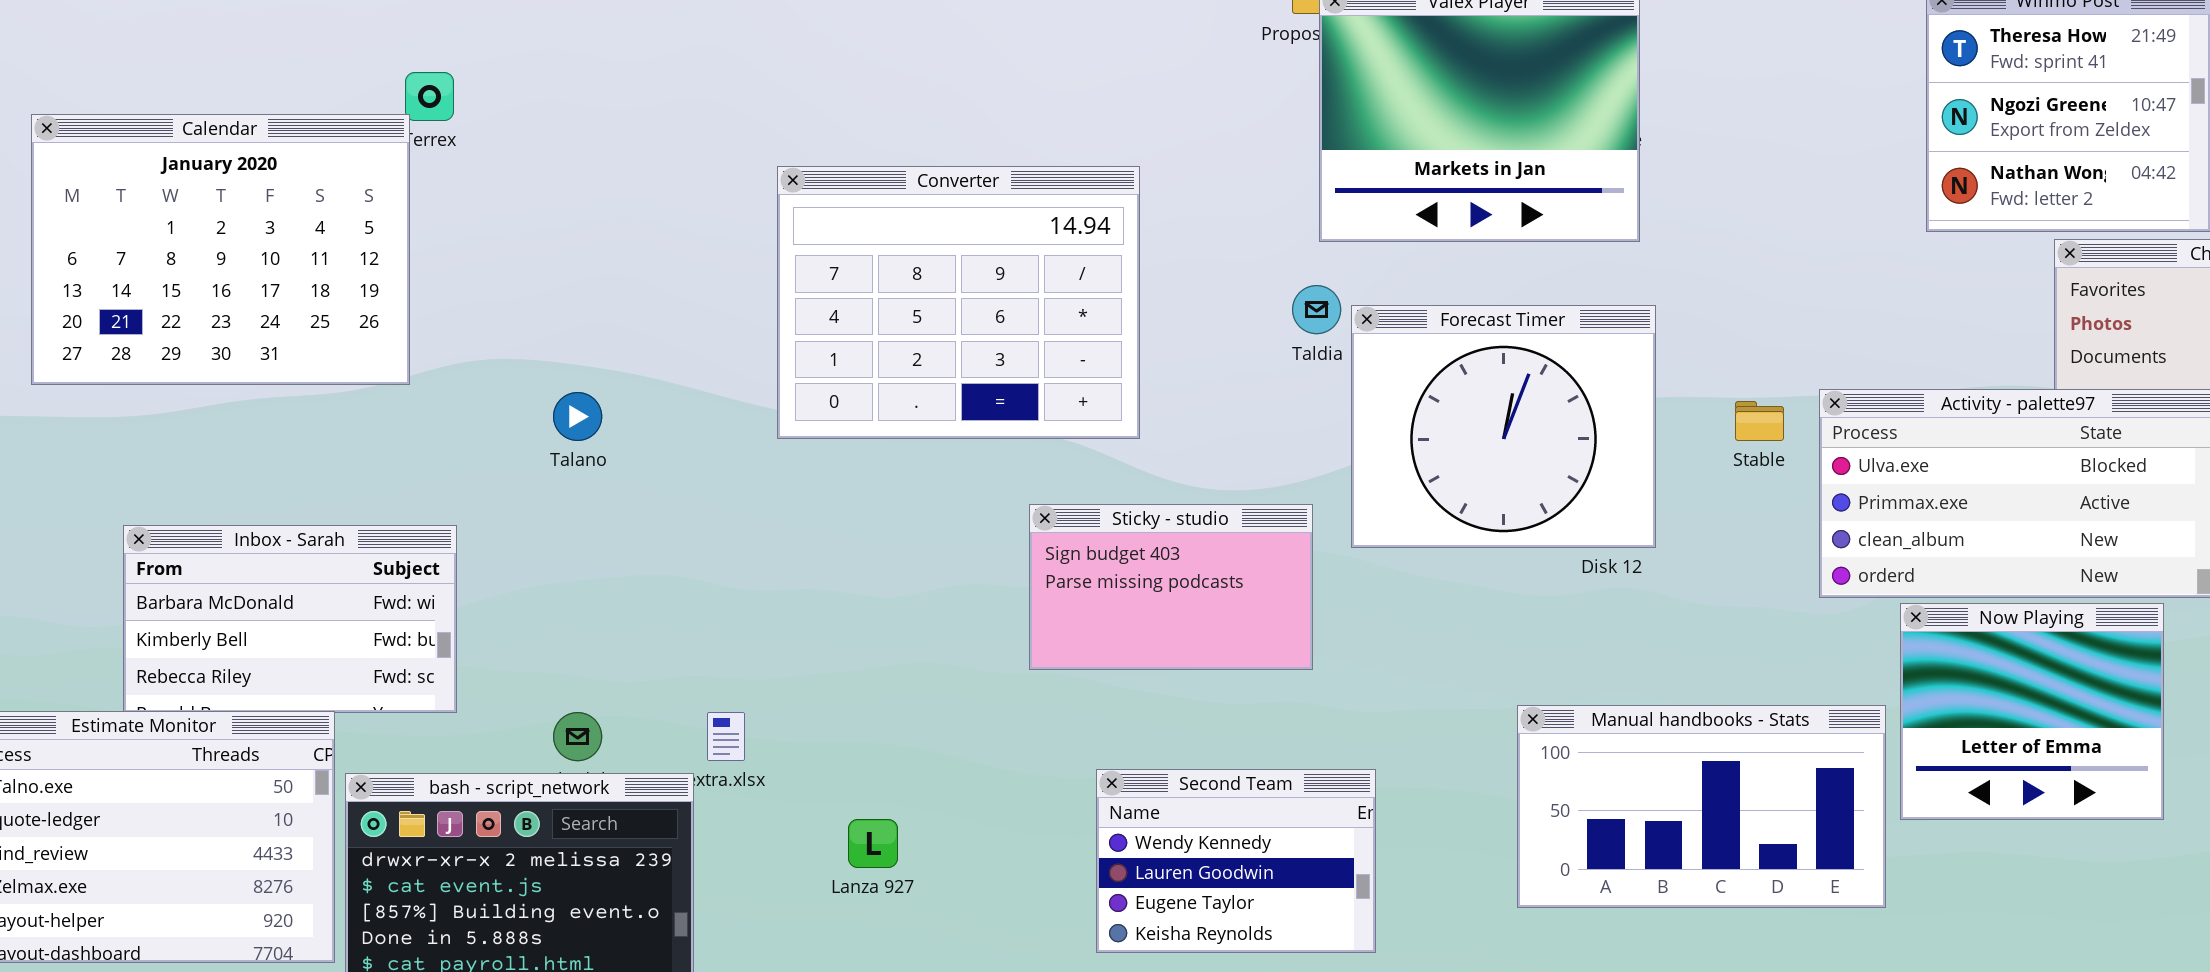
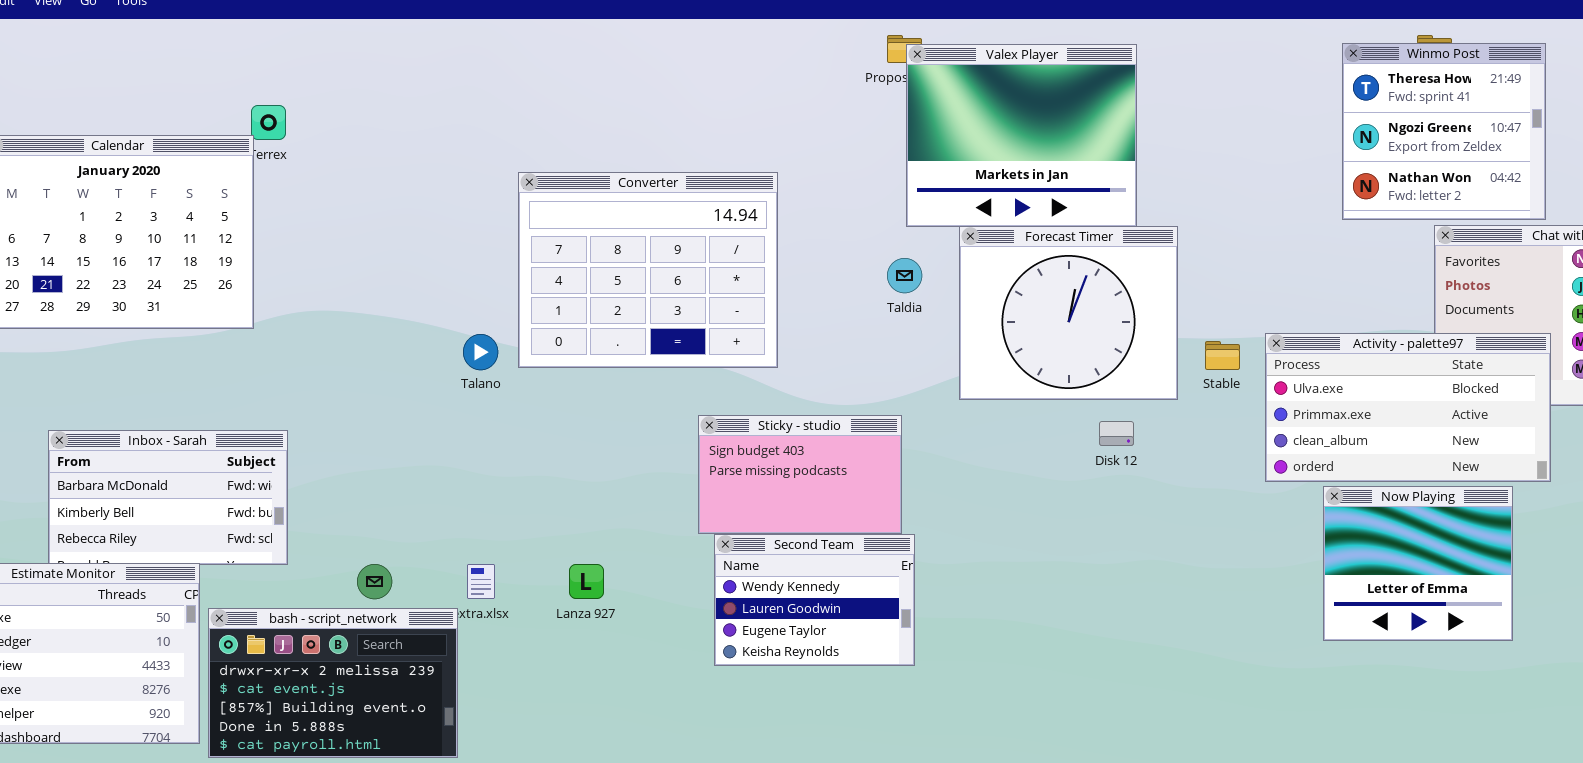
Forecast Timer: [1351,305,1656,548] -> [959,226,1178,400], moved
Talano: [553,392,602,441] -> [463,334,498,370], moved
Manual handbooks - Stats: [1517,705,1886,908] -> none, closed
Second Team: [1096,769,1376,953] -> [714,534,915,666], moved
Lanza 927: [848,819,898,868] -> [569,564,604,599], moved

